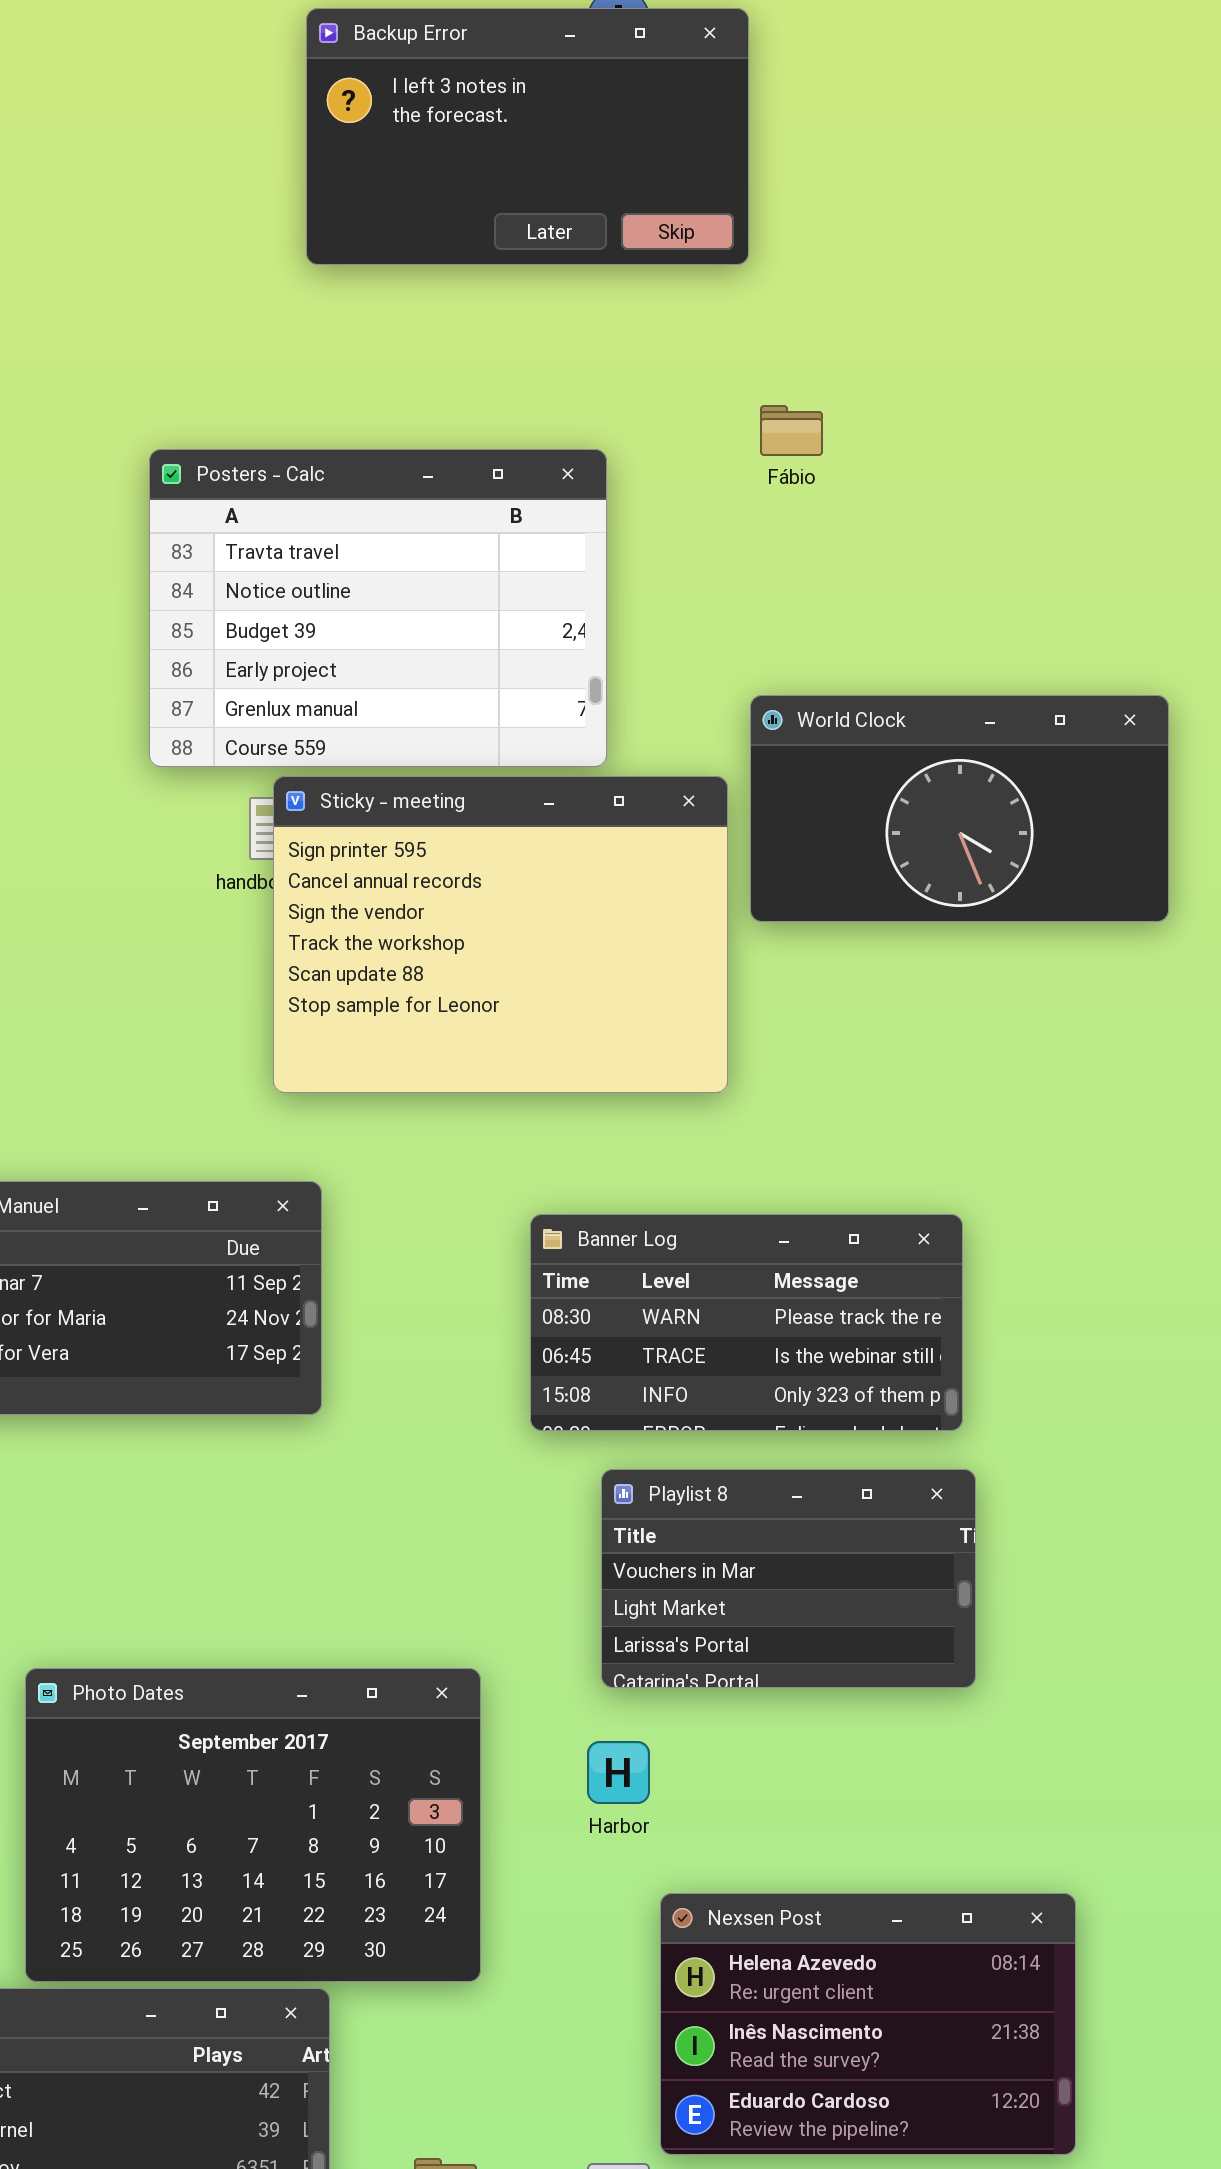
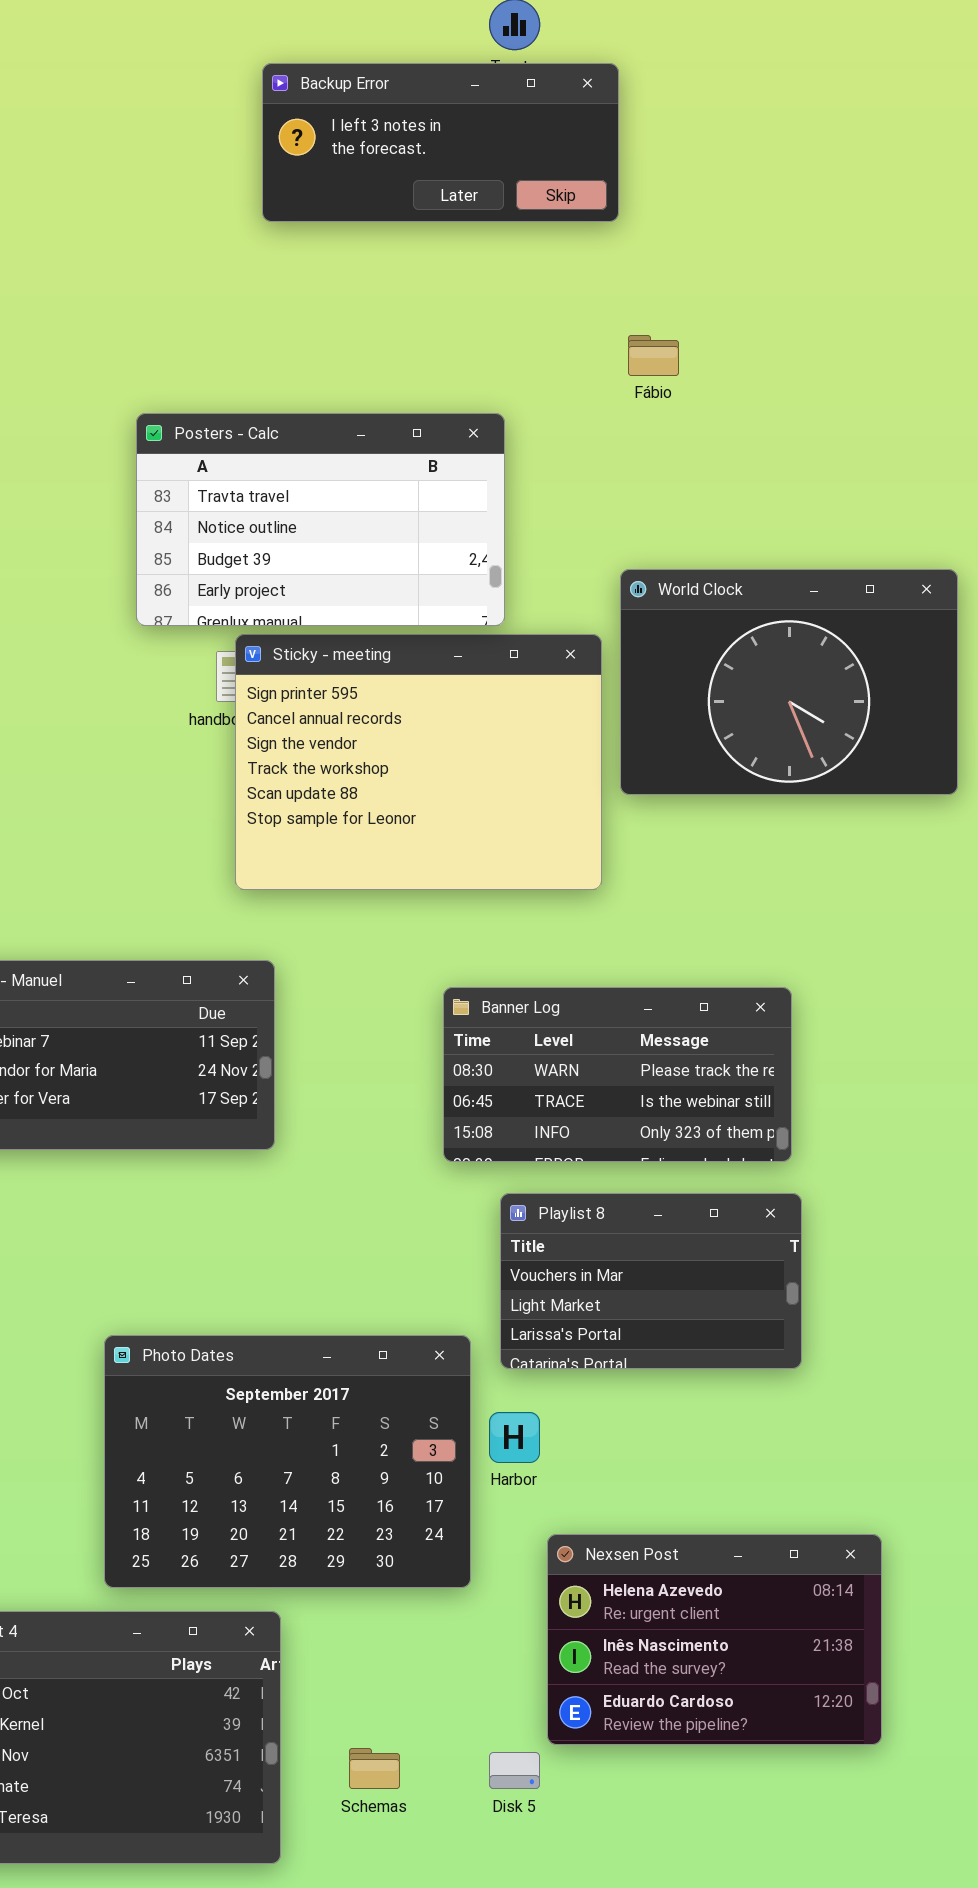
Backup Error: [306,8,749,265] -> [262,63,619,222], resized
Posters - Calc: [149,449,607,767] -> [136,413,505,626], resized
World Clock: [750,695,1169,922] -> [620,569,958,795], resized
Photo Dates: [25,1668,481,1982] -> [104,1335,471,1588], moved

